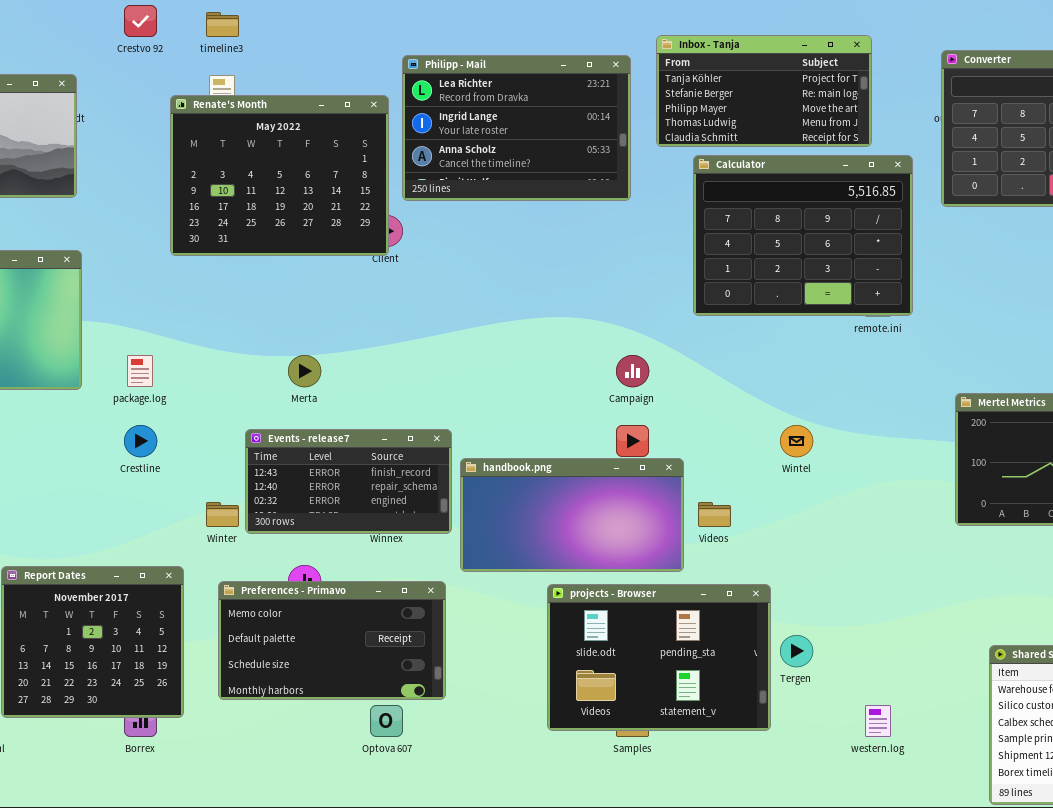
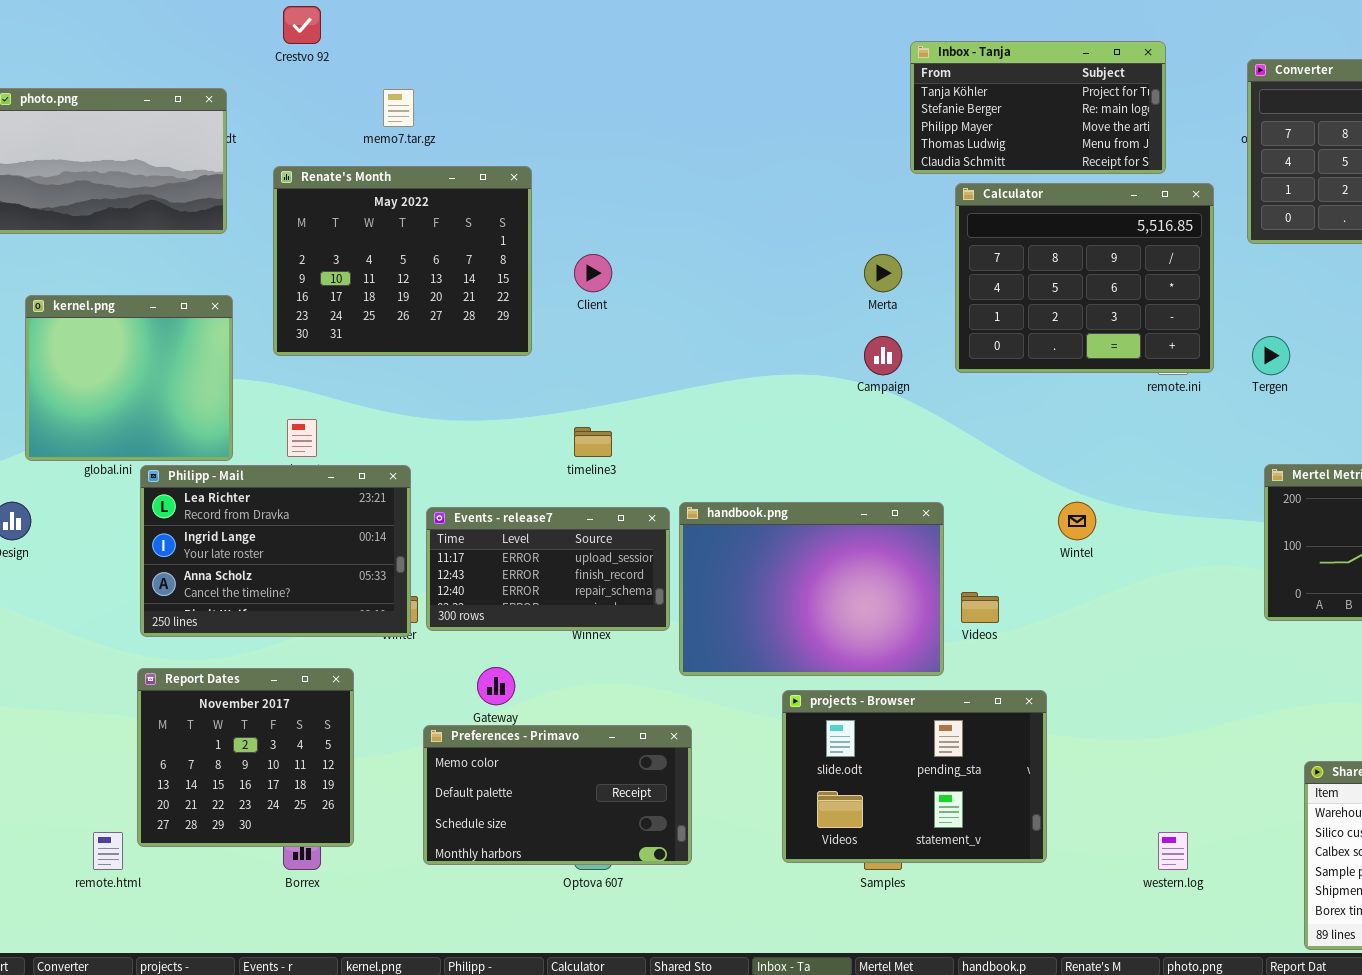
timeline3: [206,12,239,37] -> [574,427,612,457], moved
Philipp - Mail: [402,55,631,201] -> [140,465,411,637], moved
Renate's Month: [170,95,389,256] -> [273,166,532,356], moved
Merta: [288,355,321,387] -> [864,254,902,292], moved
Campaign: [616,355,649,387] -> [864,336,902,375], moved
Events - release7: [245,429,452,534] -> [426,507,670,631], scrolled up 1 row
handbook.png: [460,458,684,572] -> [679,502,944,676], resized
Preferences - Primavo: [218,581,446,700] -> [423,725,692,865], moved
Tergen: [780,635,813,667] -> [1252,336,1290,375], moved

